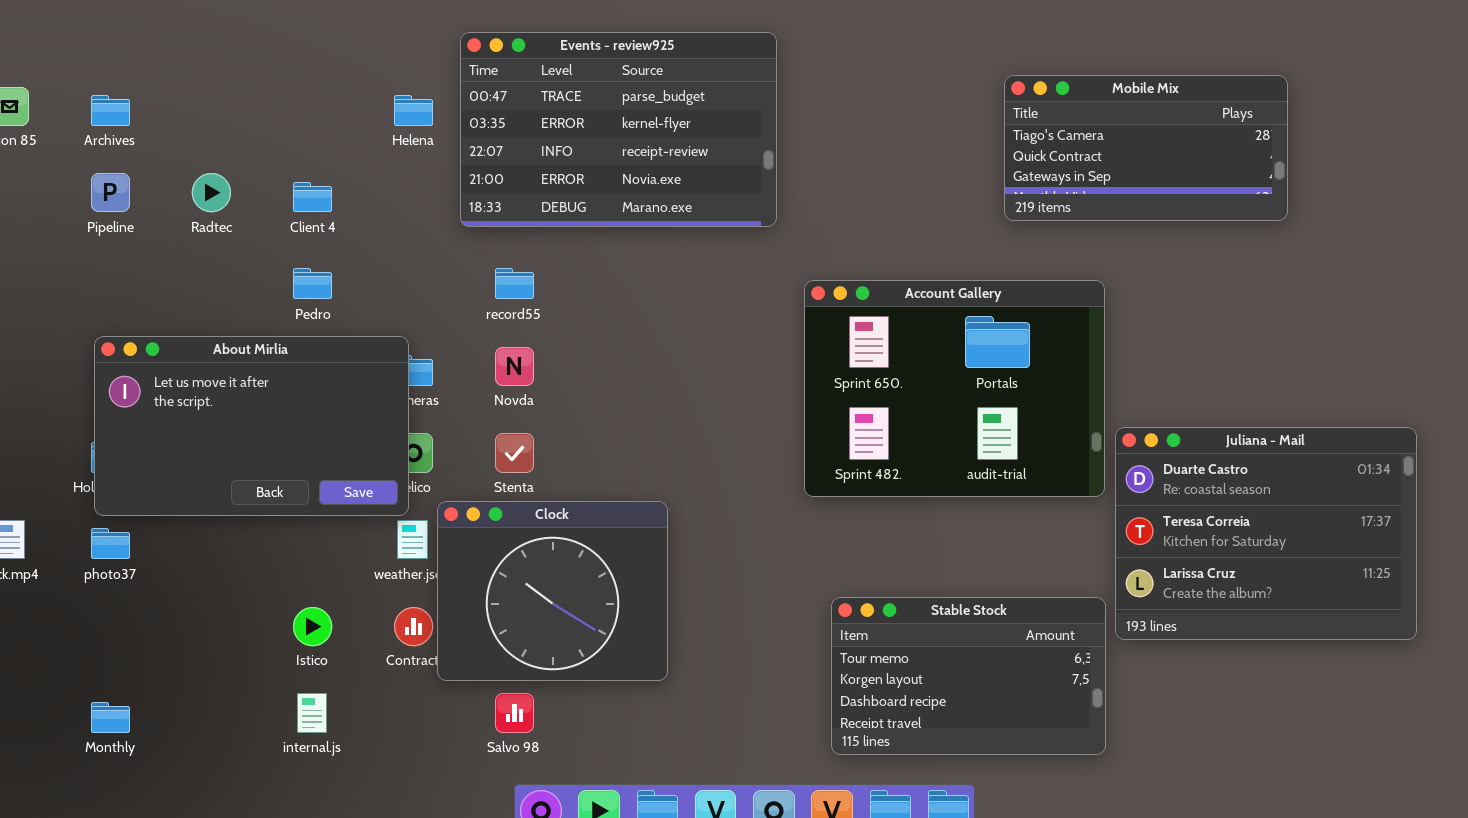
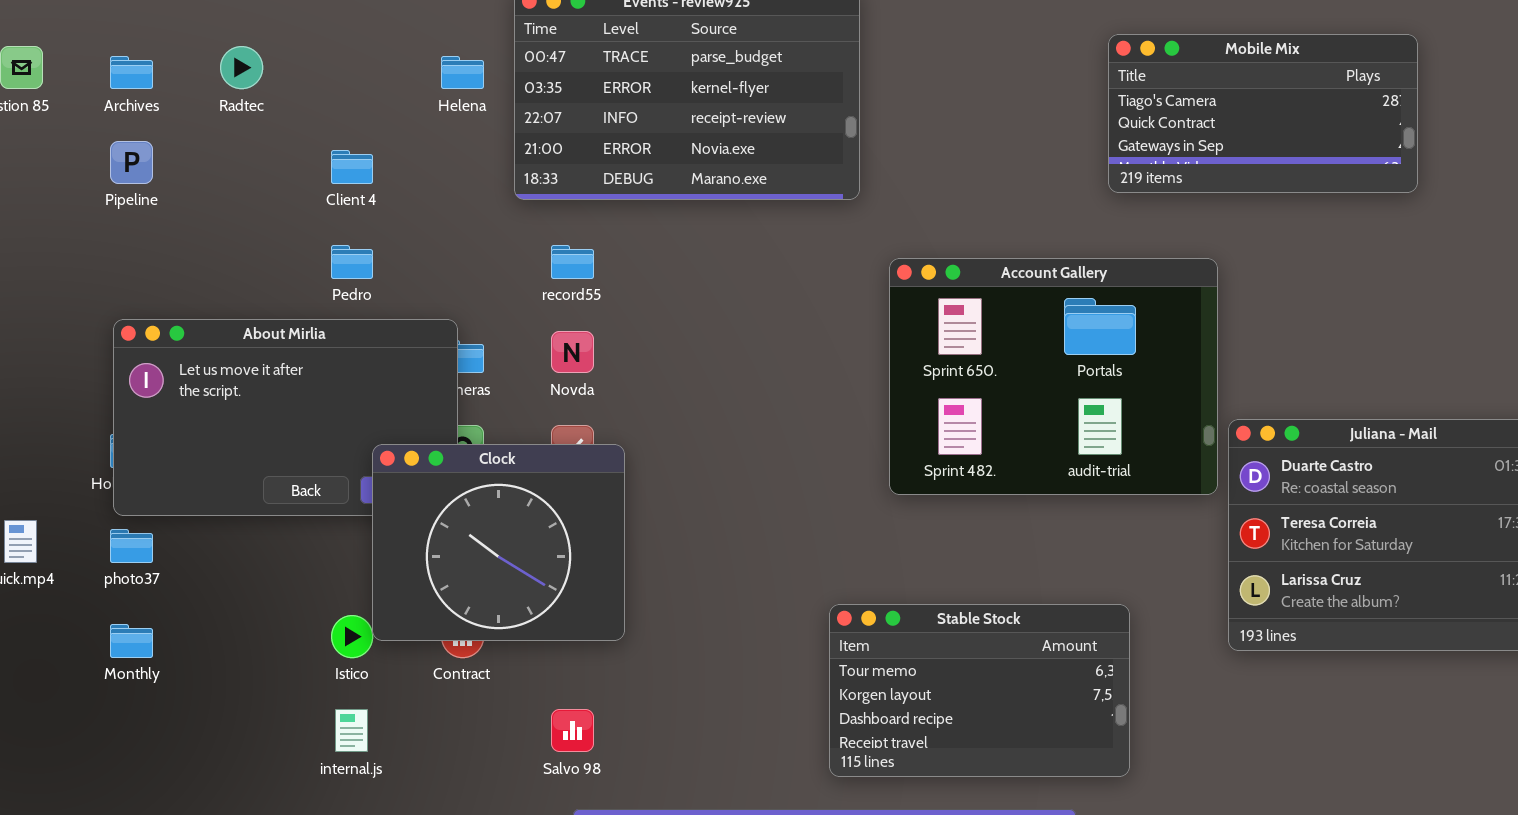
Radtec: [192,173,231,212] -> [220,46,263,89], moved
Clock: [437,501,668,681] -> [372,444,625,641], moved
Stable Stock: [831,597,1106,755] -> [829,604,1130,777], moved
Monthly: [91,702,130,733] -> [110,624,153,658], moved

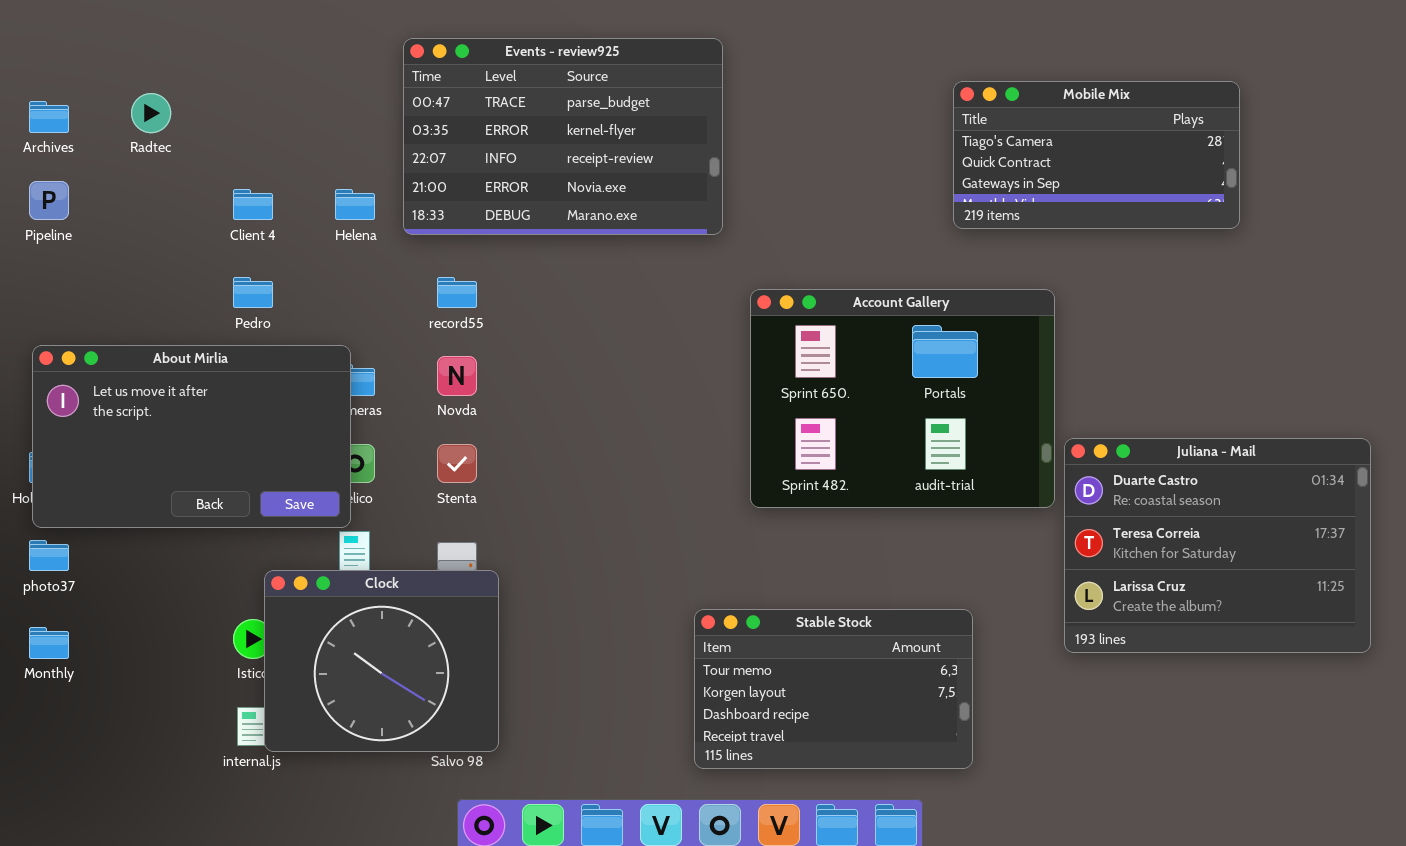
Helena: [441,56,484,89] -> [335,189,375,220], moved
Clock: [372,444,625,641] -> [264,570,499,752], moved

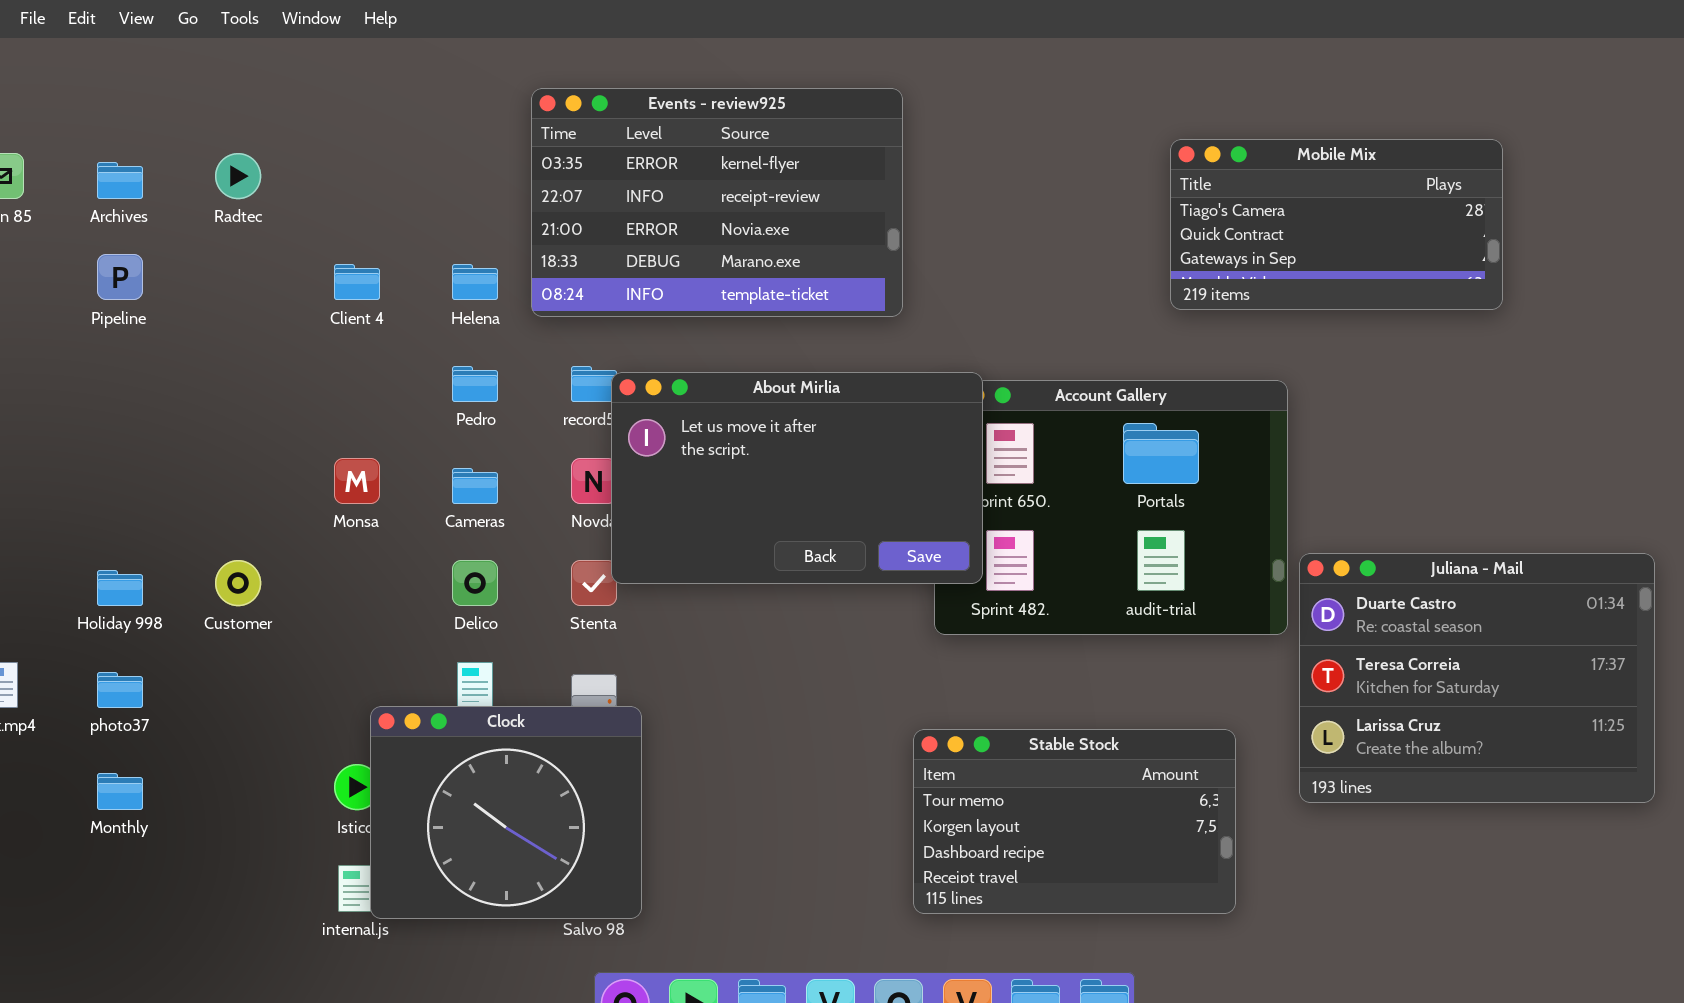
Events - review925: [403,38,723,235] -> [531,88,903,317], scrolled down 1 row
Pedro: [233,277,273,308] -> [452,366,498,402], moved
About Mirlia: [32,345,351,528] -> [611,372,983,584], moved
Stable Stock: [694,609,973,769] -> [913,729,1236,914], moved

